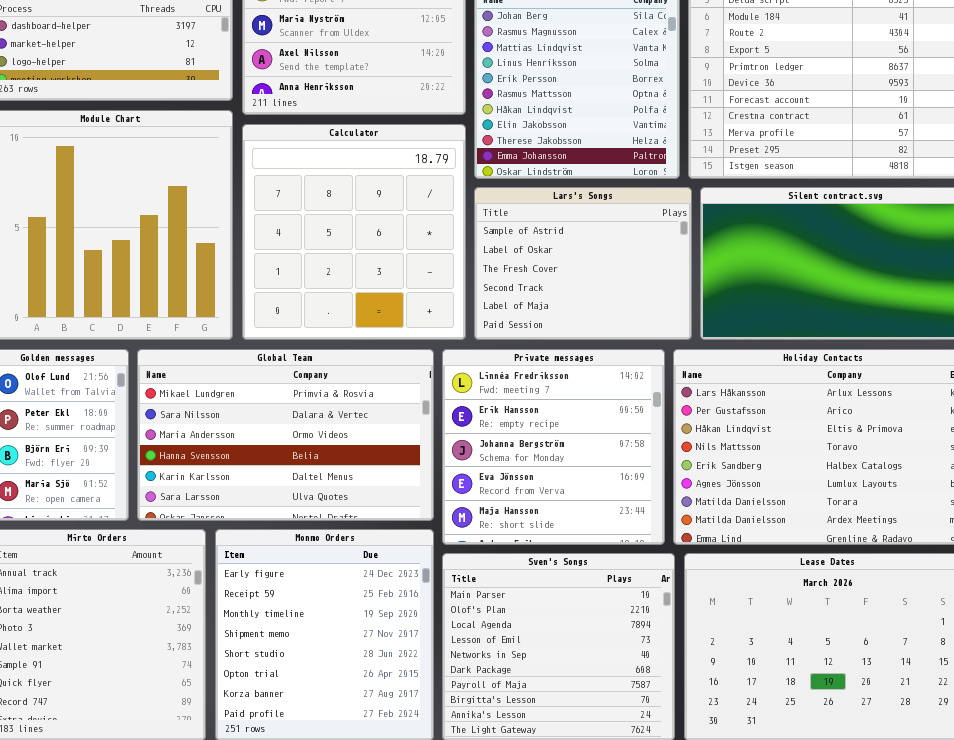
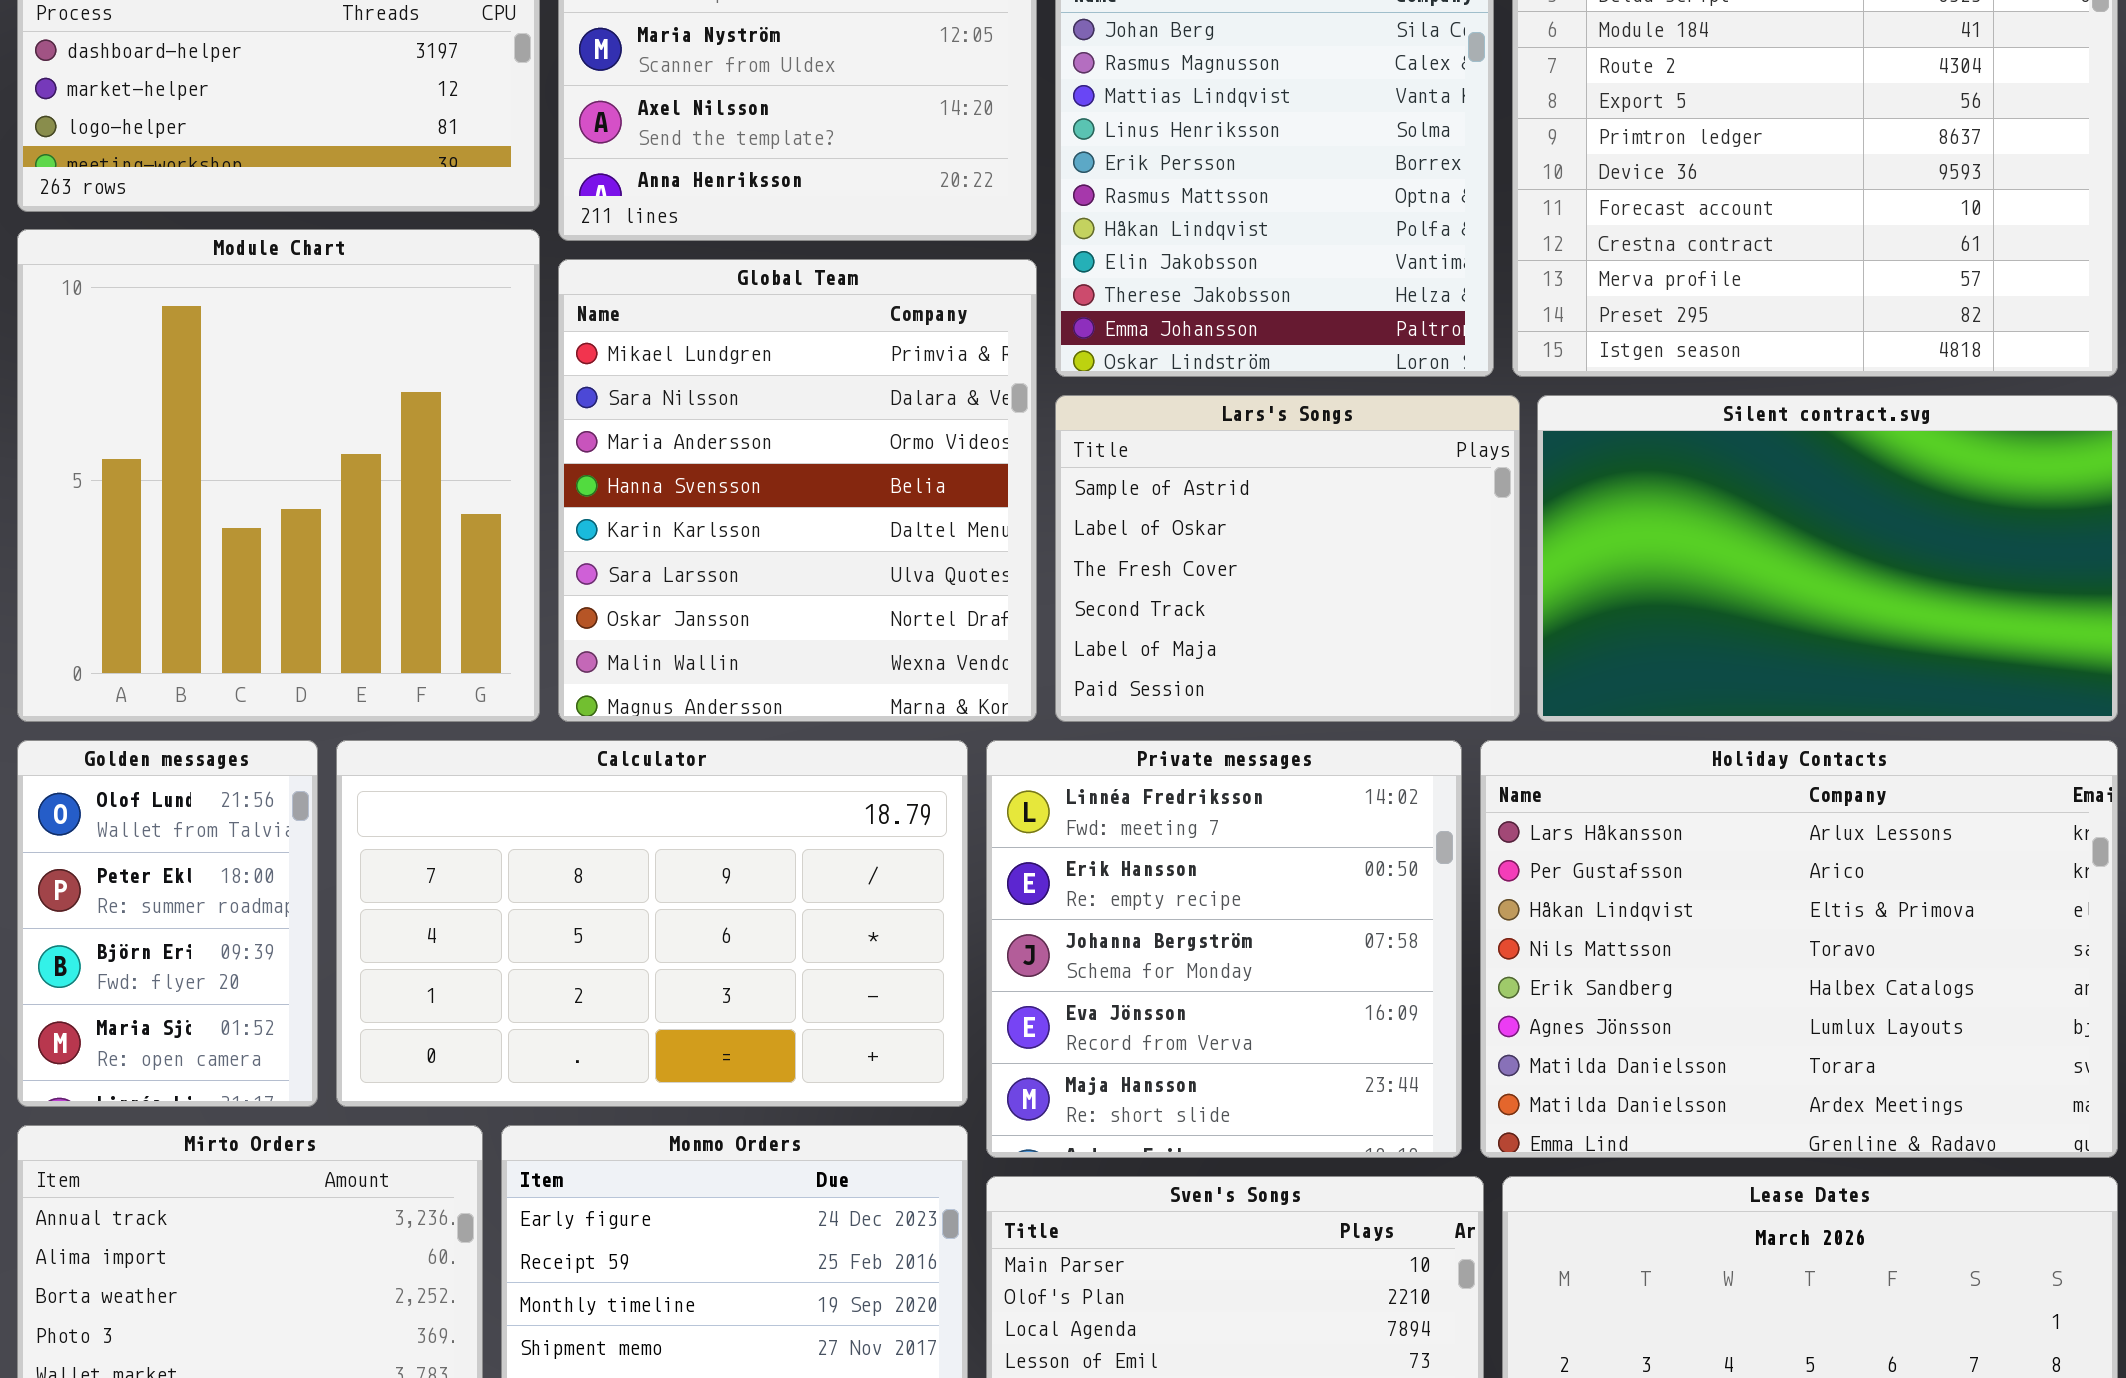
Calculator: [242,124,466,340] -> [336,740,968,1107], moved, resized
Global Team: [137,349,434,521] -> [558,259,1037,722], moved, resized

